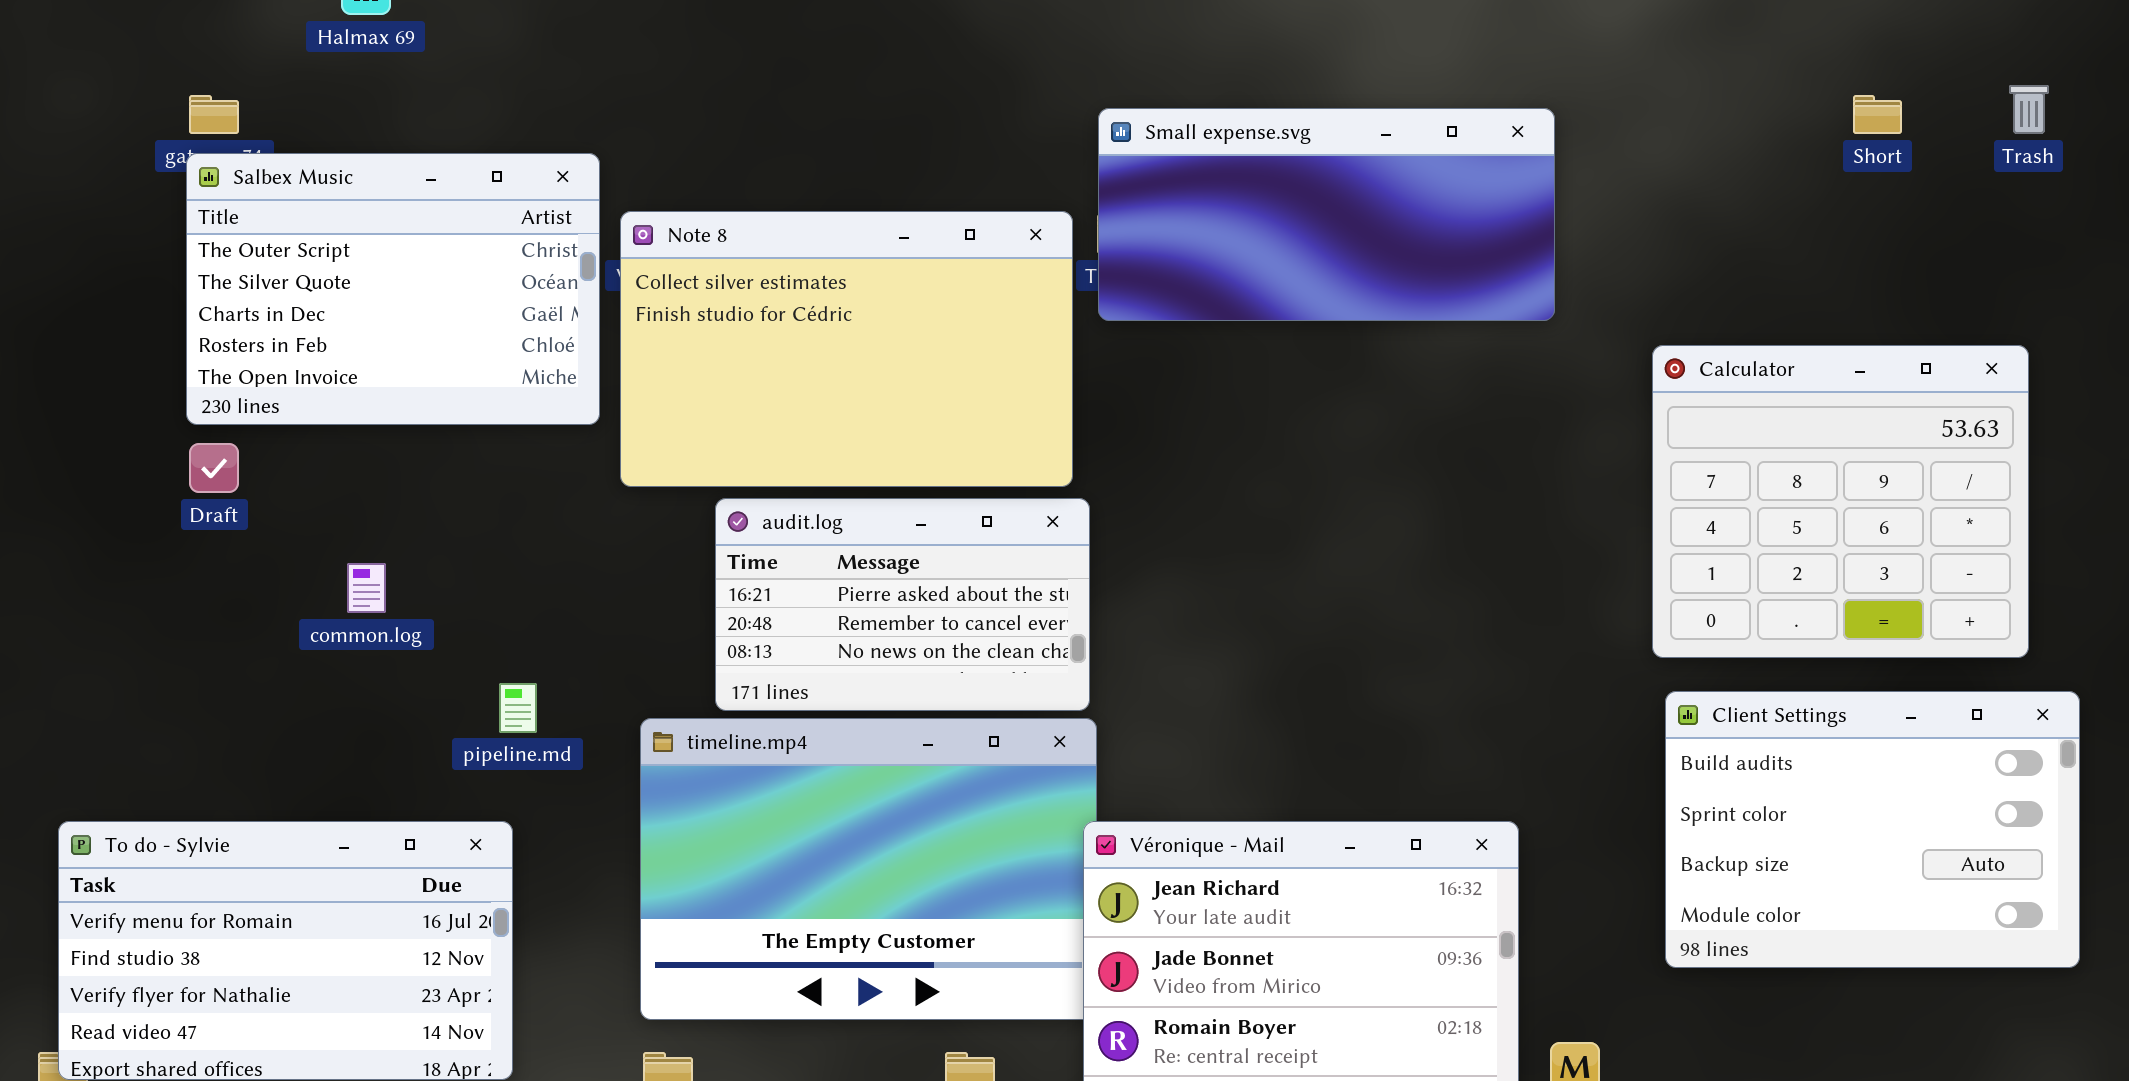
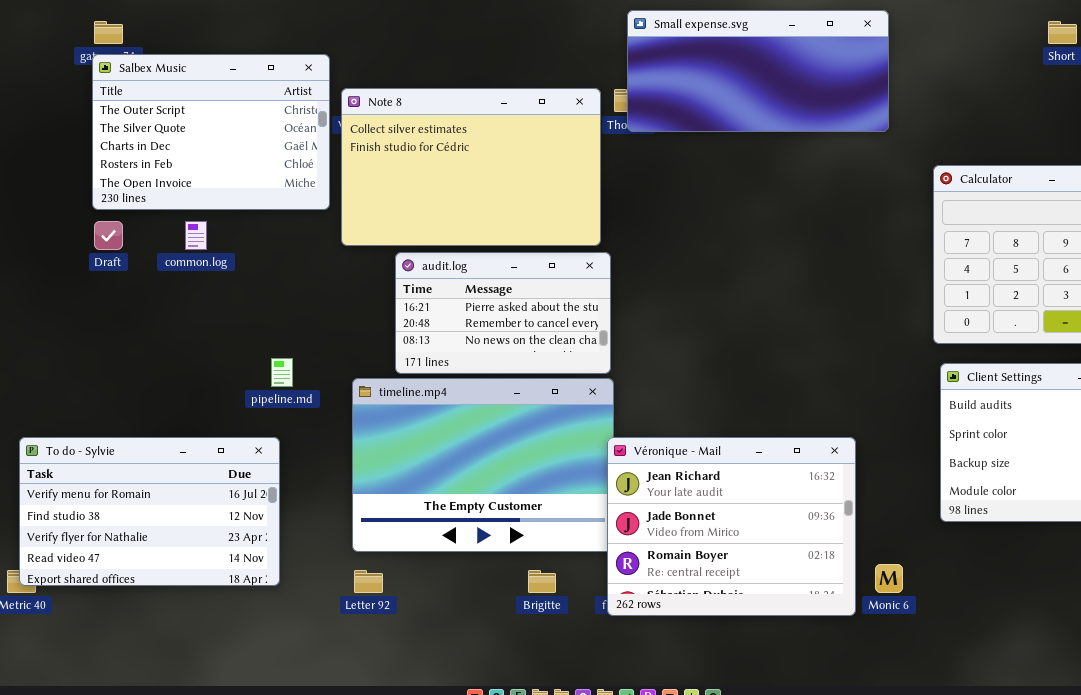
Small expense.svg: [1098,108,1555,321] -> [627,10,889,132], moved
common.log: [347,563,386,613] -> [185,221,207,250], moved

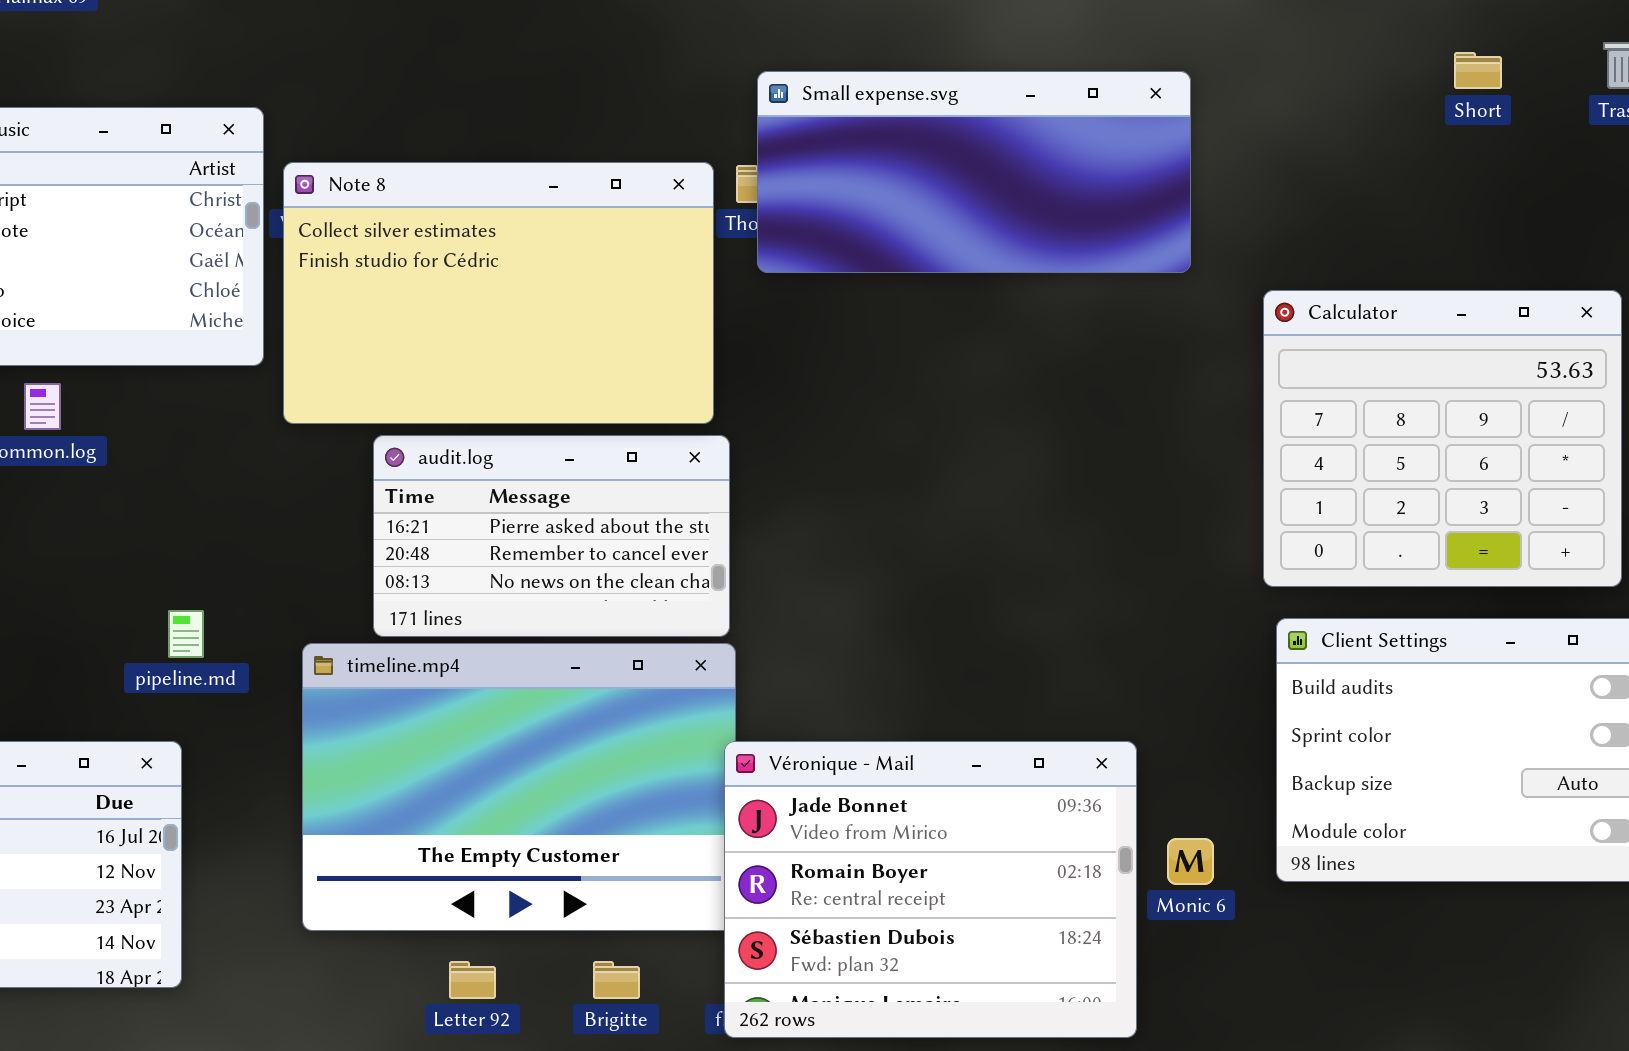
Small expense.svg: [627,10,889,132] -> [757,71,1191,273], moved
Véronique - Mail: [607,437,856,616] -> [724,741,1137,1038], scrolled down 1 row
Monic 6: [875,564,903,593] -> [1167,838,1214,885], moved
Letter 92: [354,570,383,593] -> [449,961,496,999], moved

